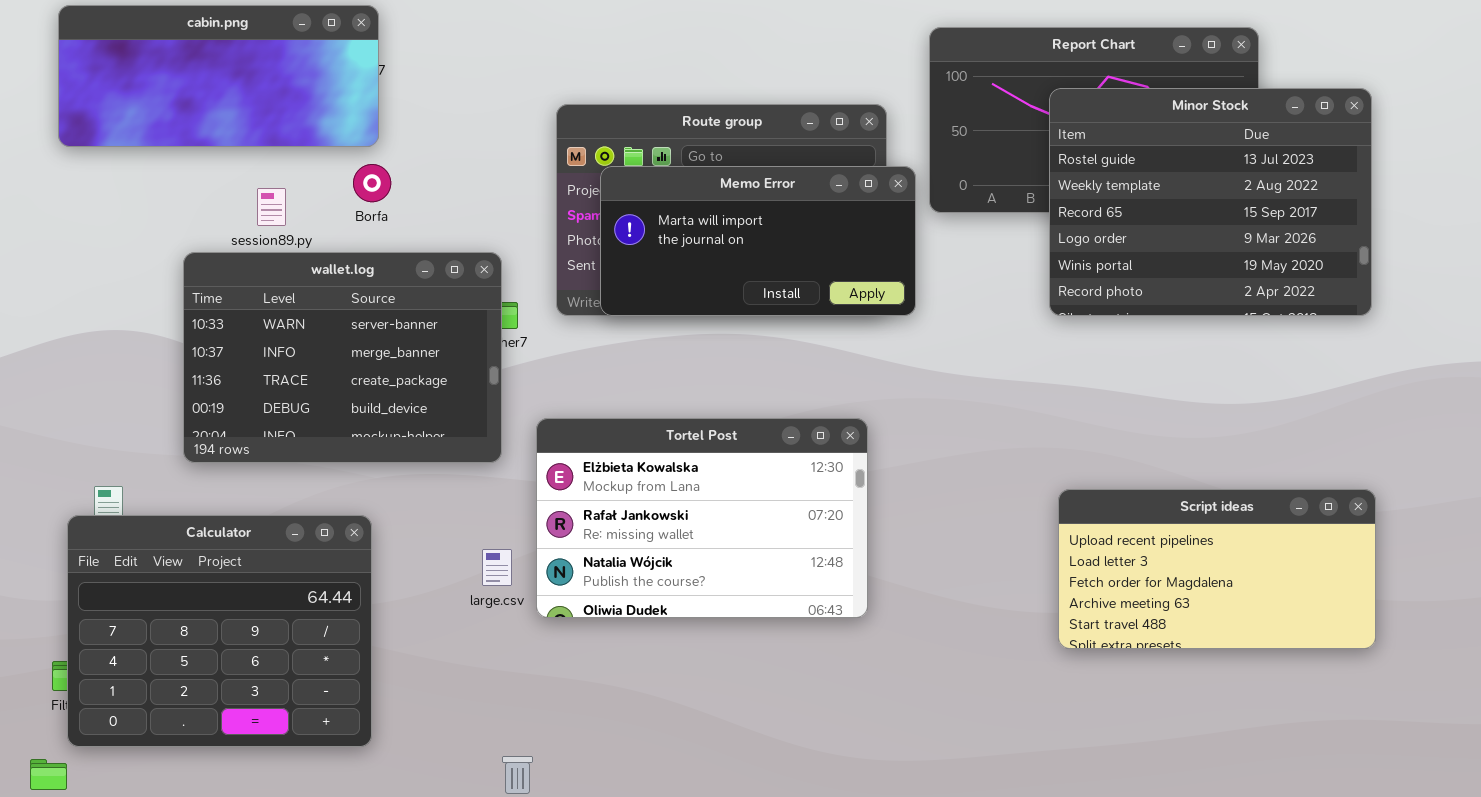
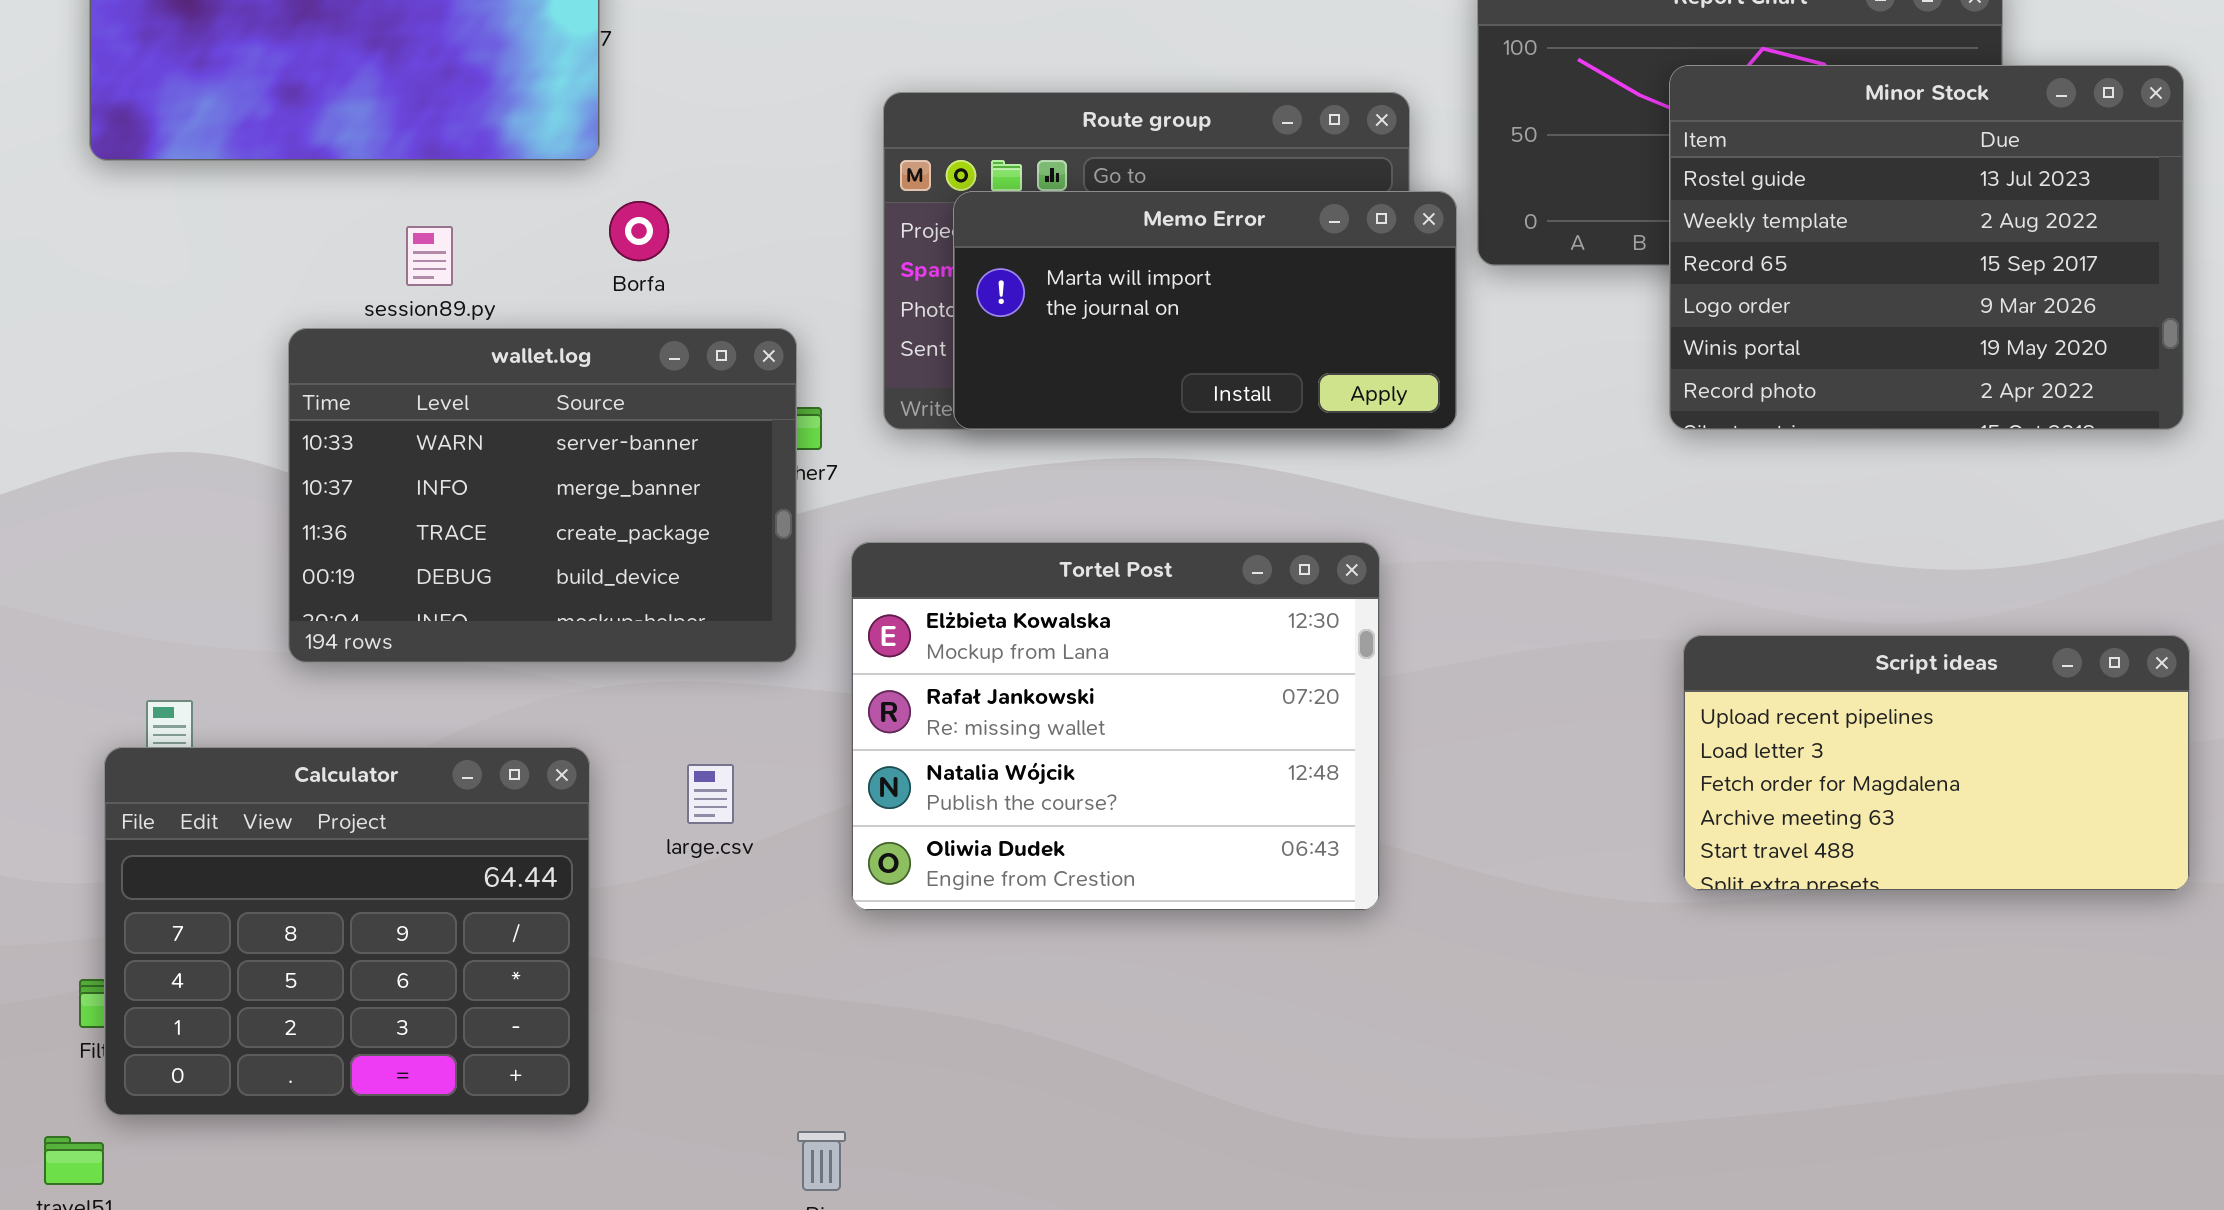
Borfa: [353,164,391,202] -> [609,201,669,261], moved
Tortel Post: [536,418,868,618] -> [851,542,1380,911], resized
Script ideas: [1058,489,1376,649] -> [1683,635,2190,891], moved
large.csv: [482,549,512,586] -> [687,764,734,824], moved

